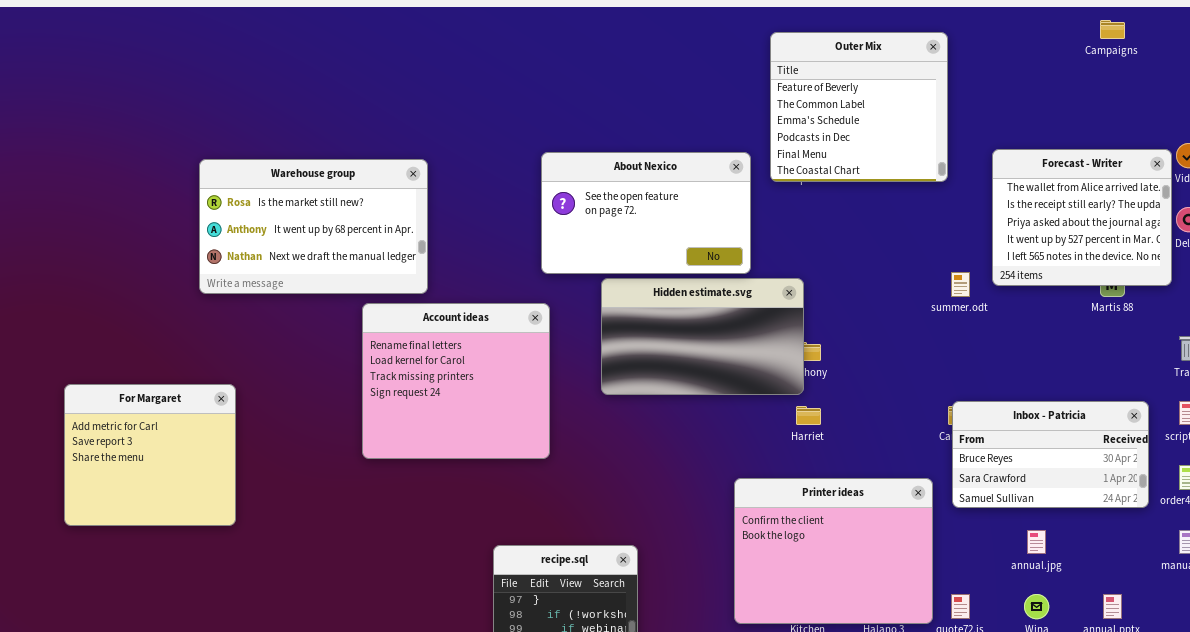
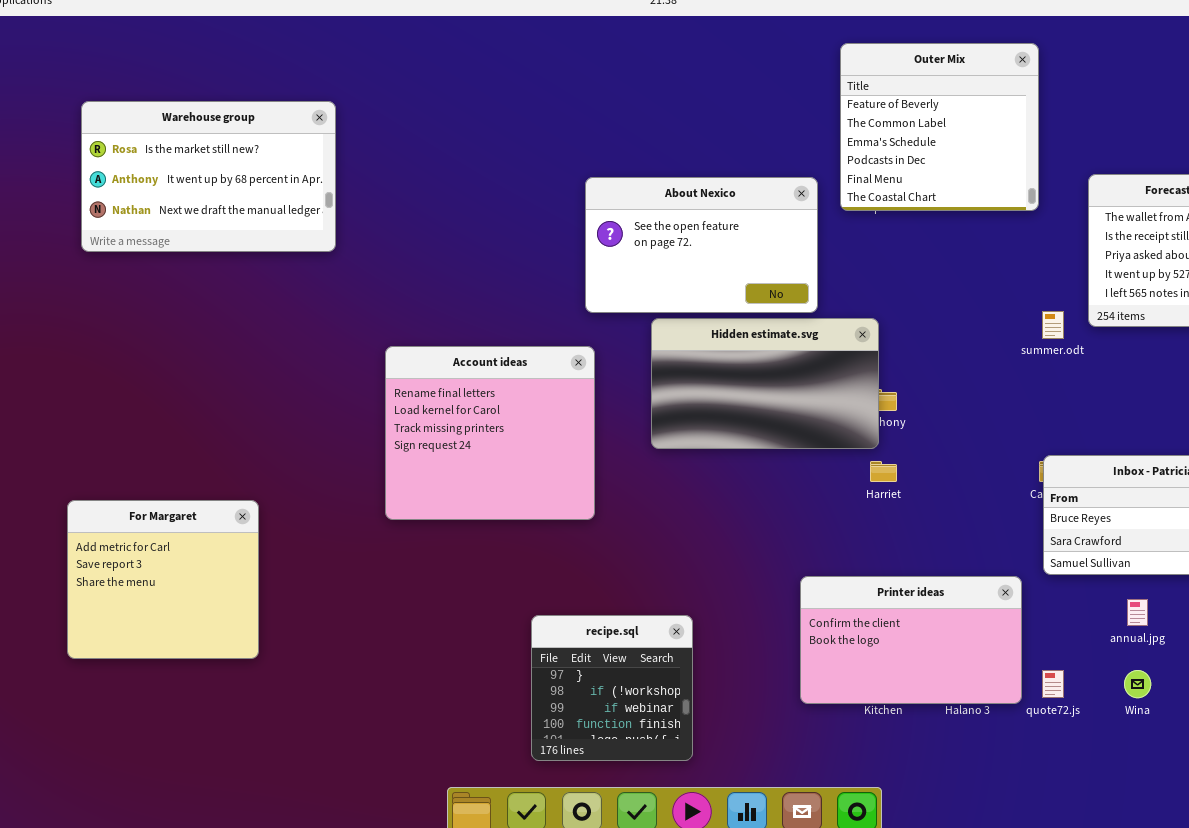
Warehouse group: [199,159,428,294] -> [81,101,336,252], moved
For Margaret: [64,384,236,526] -> [67,500,259,659], moved
Printer ideas: [734,478,933,624] -> [800,576,1022,704], resized

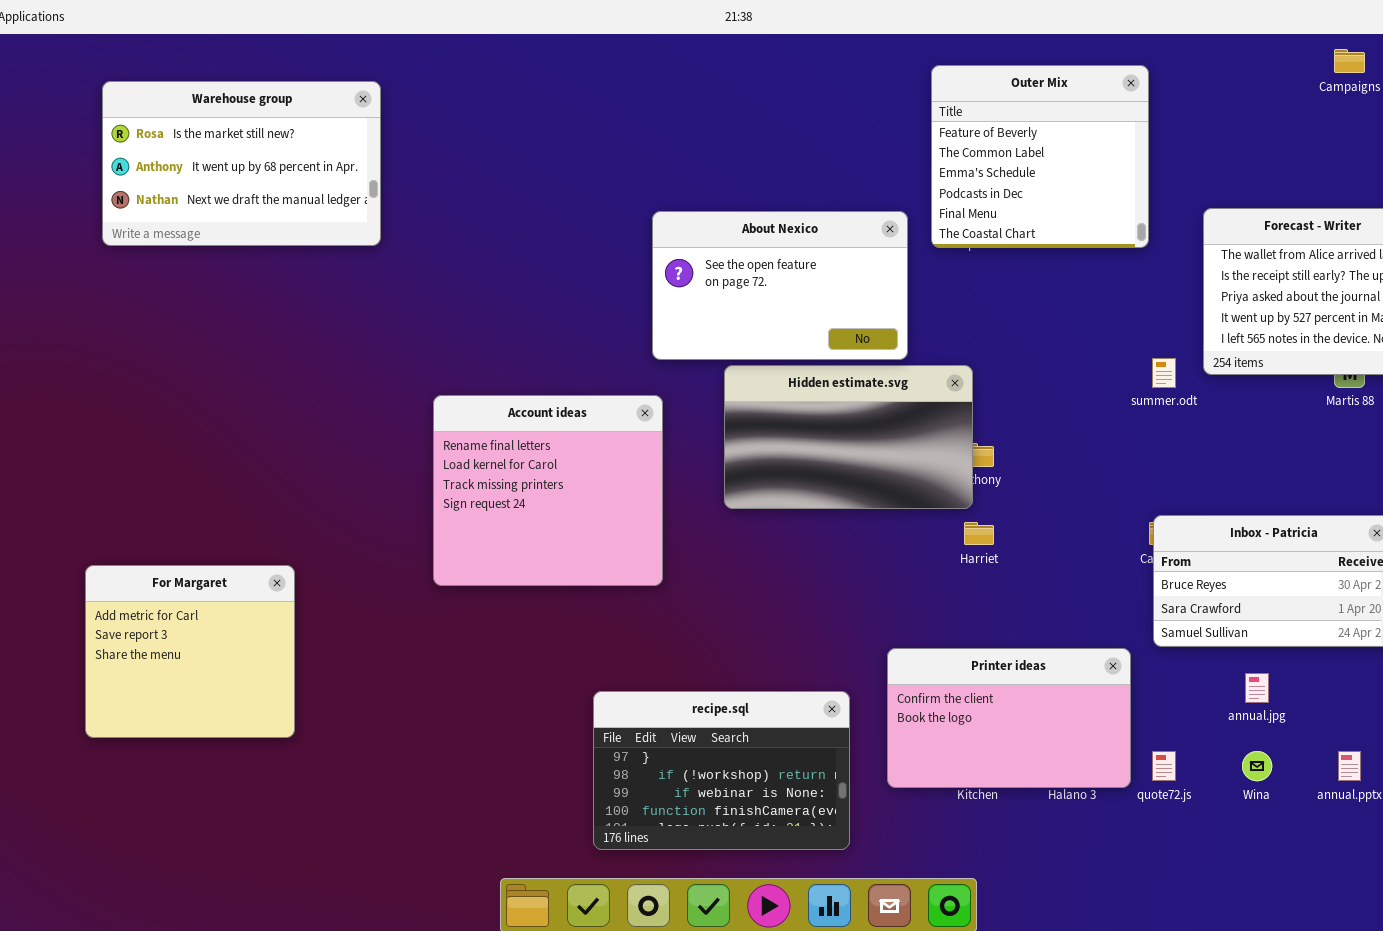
Warehouse group: [81,101,336,252] -> [102,81,381,246], moved
recipe.sql: [531,615,693,761] -> [593,691,850,850], resized

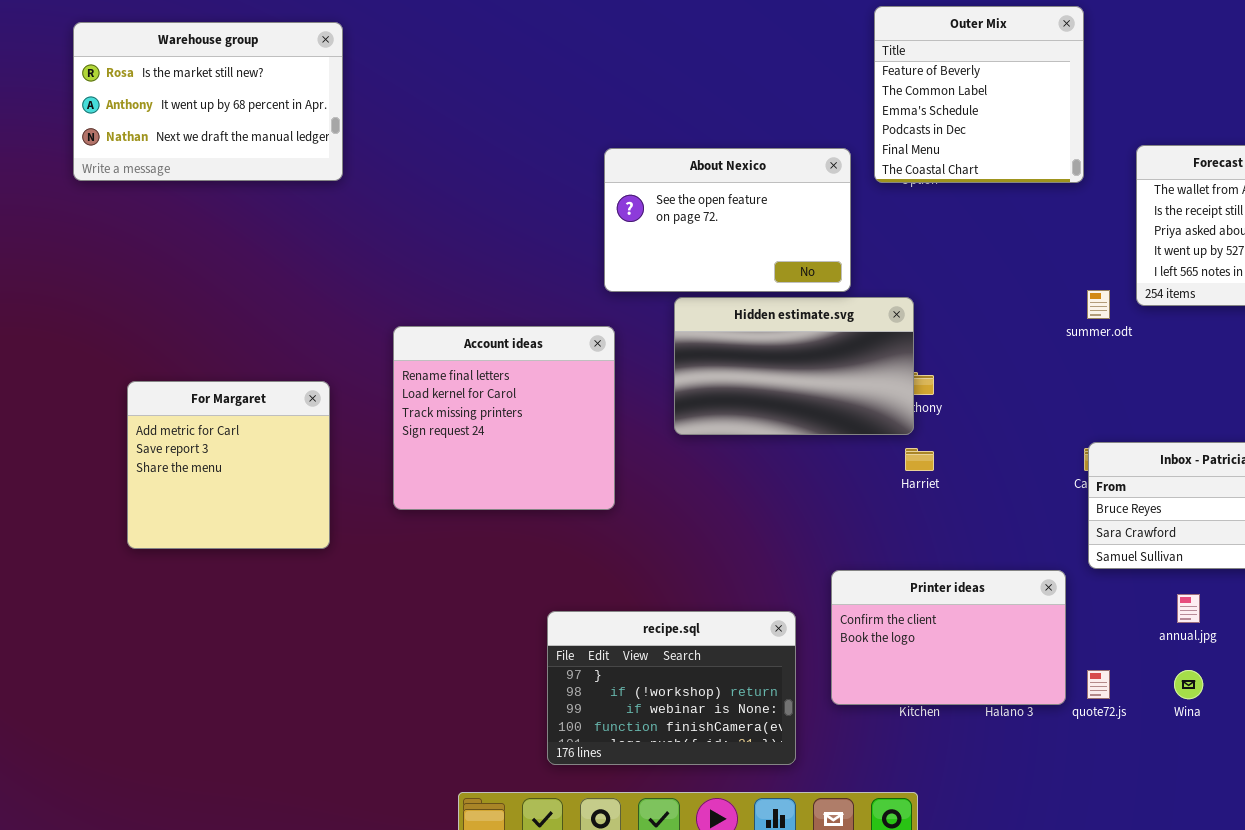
For Margaret: [85,565,295,738] -> [127,381,330,549], moved

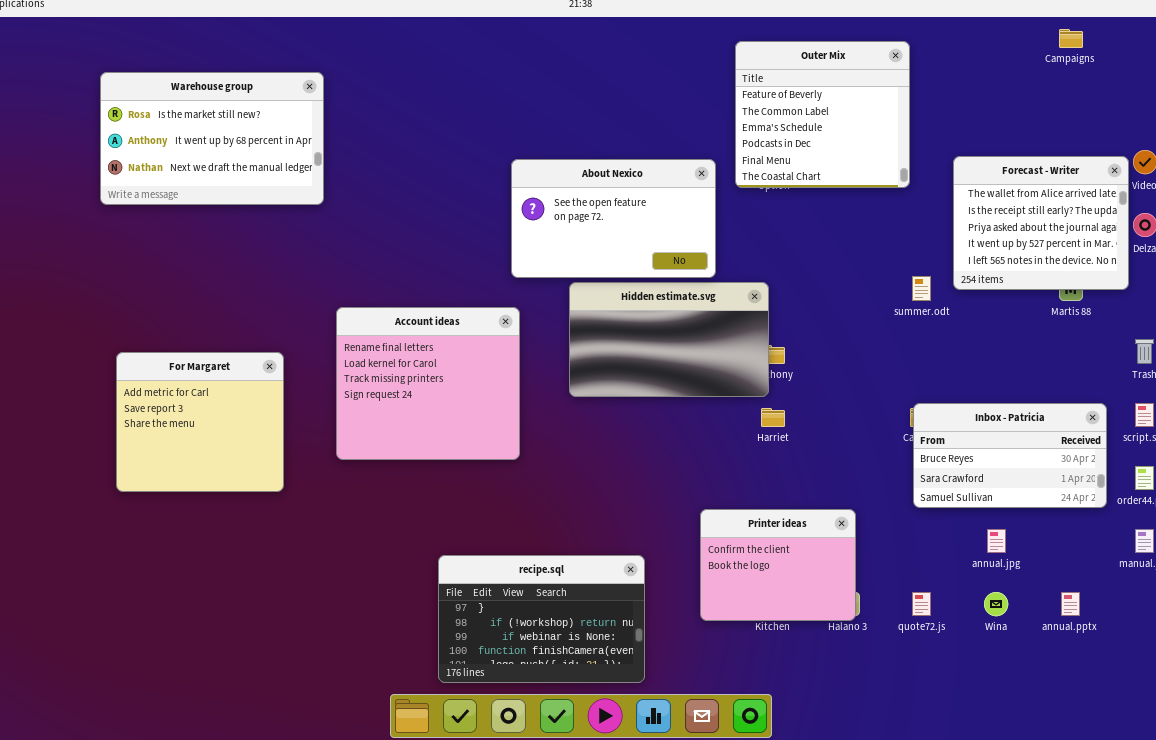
Warehouse group: [73,22,343,181] -> [100,72,324,205], moved
Printer ideas: [831,570,1066,705] -> [700,509,856,621], resized
recipe.sql: [547,611,796,765] -> [438,555,645,683], moved

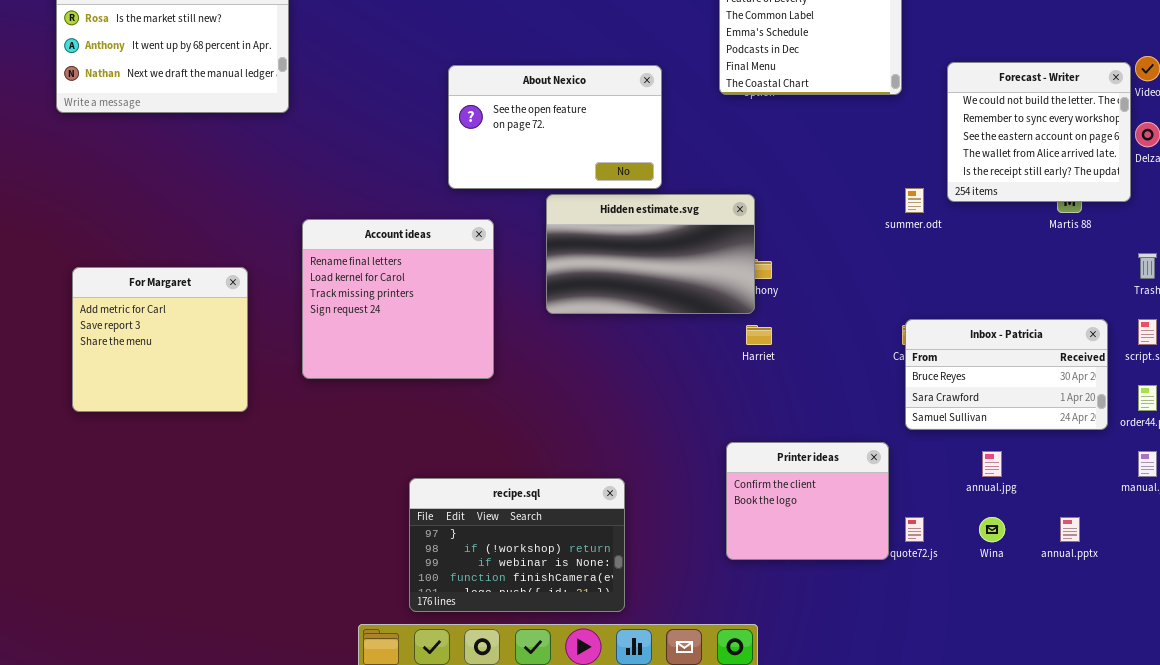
Forecast - Writer: [953,156,1129,290] -> [947,62,1131,202], scrolled up 3 rows
About Nexico: [511,159,716,278] -> [448,65,662,189], moved
Printer ideas: [700,509,856,621] -> [726,442,889,560], moved

